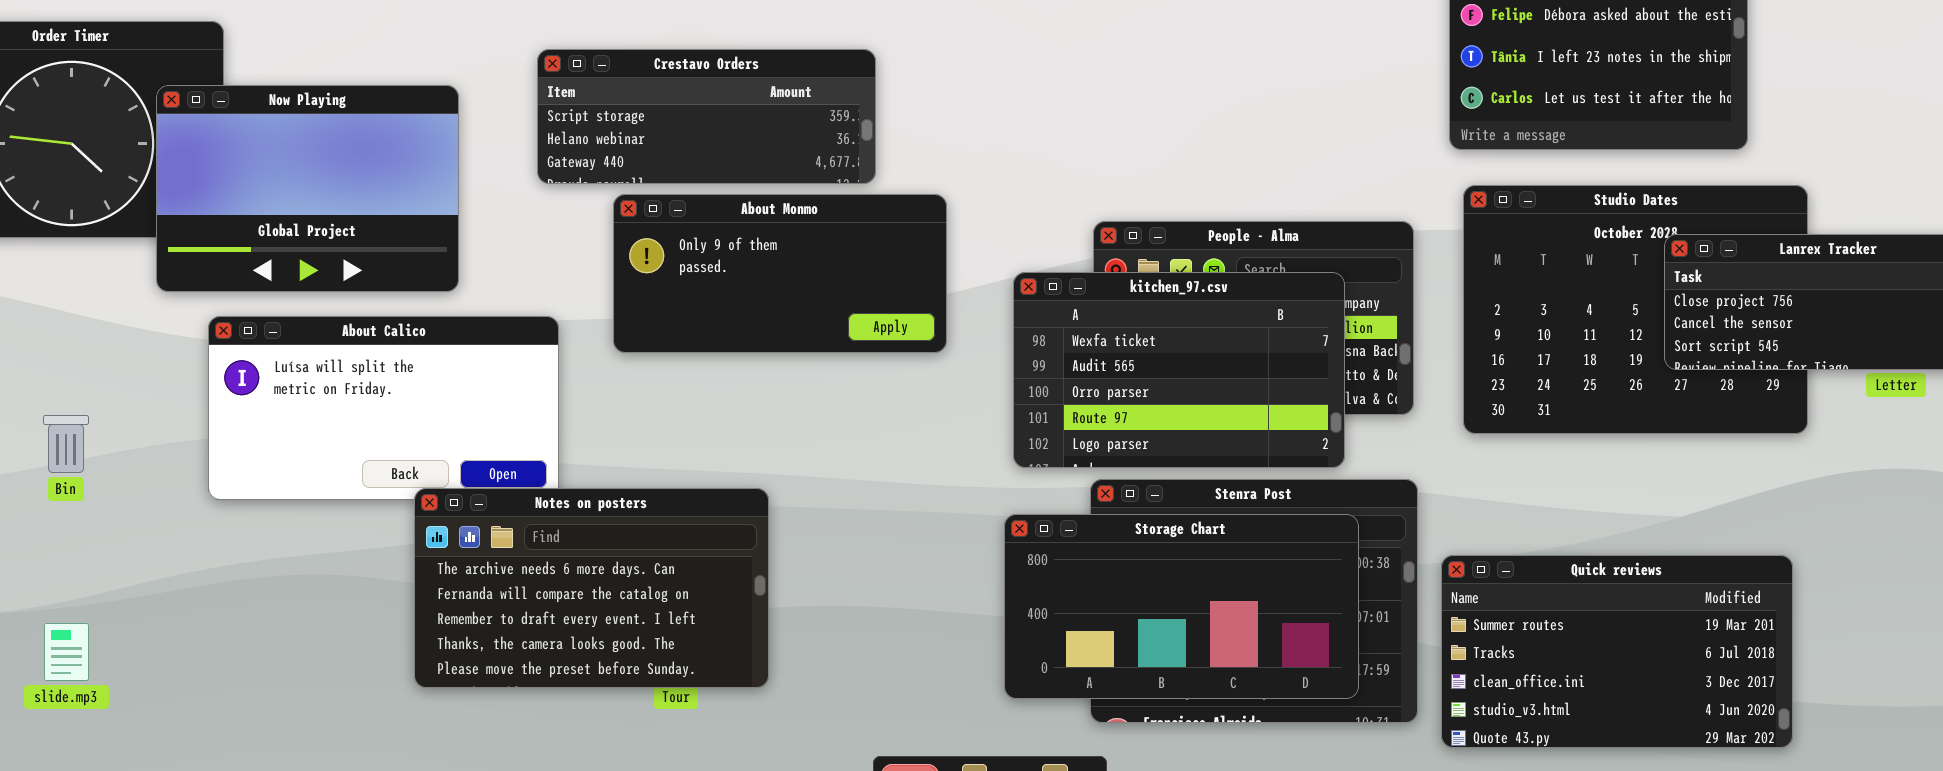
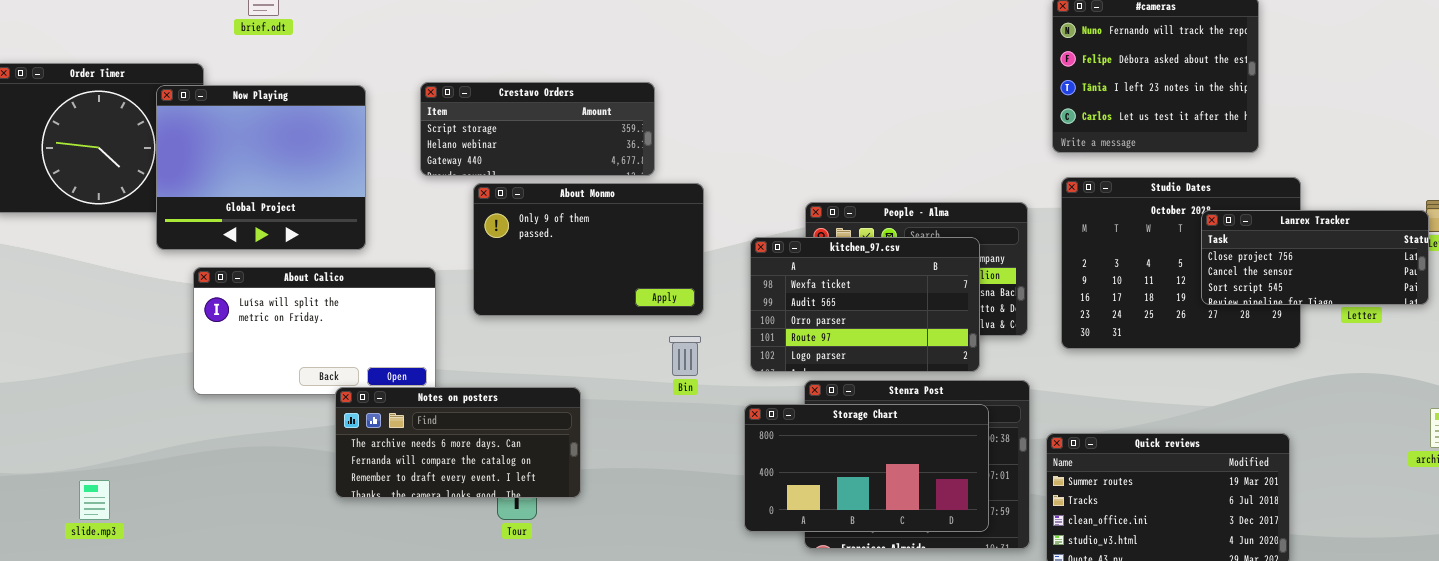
Now Playing: [156,85,459,292] -> [156,85,366,250], resized
About Monmo: [613,194,947,353] -> [473,183,704,316], resized
Bin: [43,415,89,473] -> [669,336,701,376], moved
Notes on posters: [414,488,769,688] -> [335,387,581,498], resized

